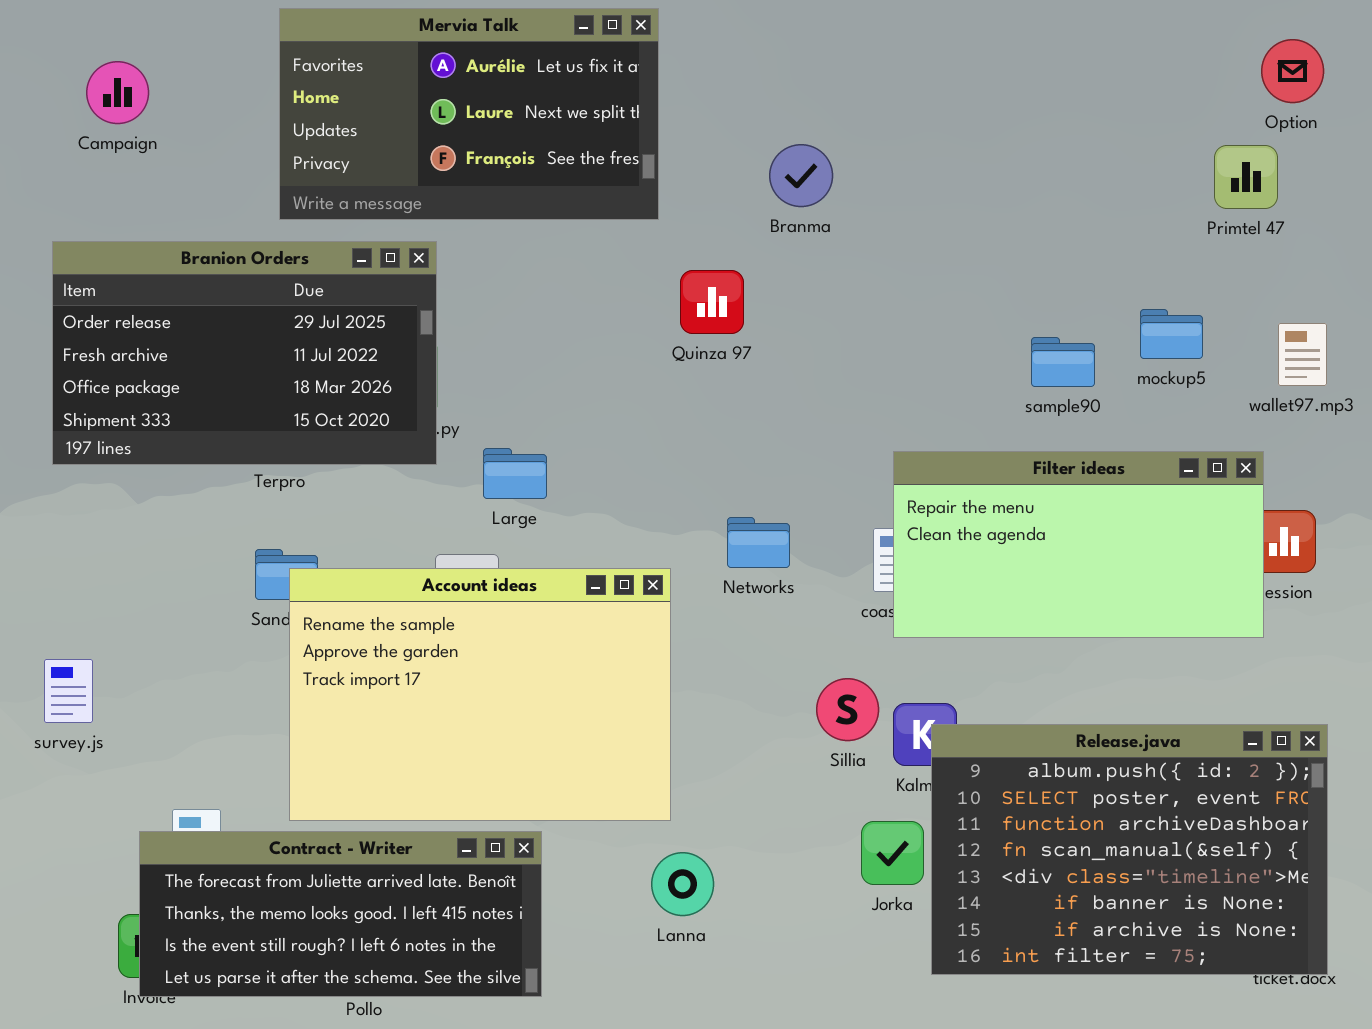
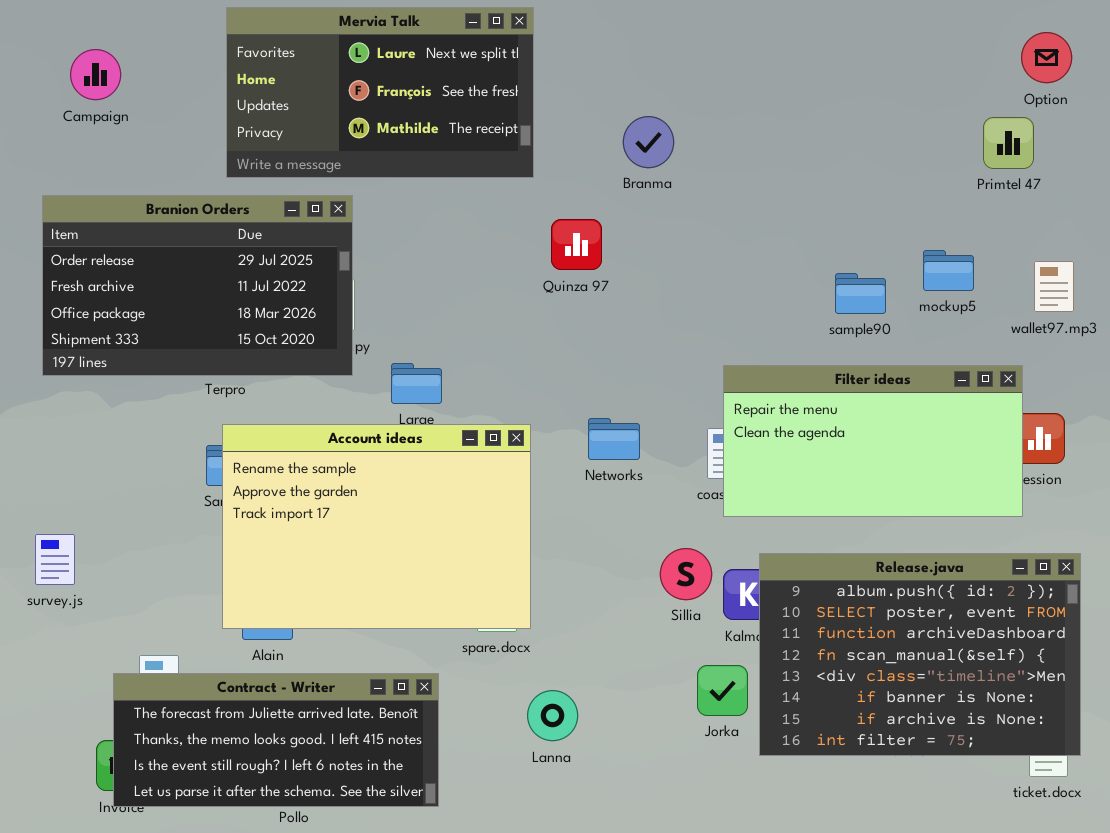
Mervia Talk: [279,8,659,220] -> [226,7,534,178], scrolled down 1 row
Account ideas: [289,568,671,821] -> [222,424,531,629], moved
Release.java: [931,724,1328,975] -> [759,553,1081,756], moved

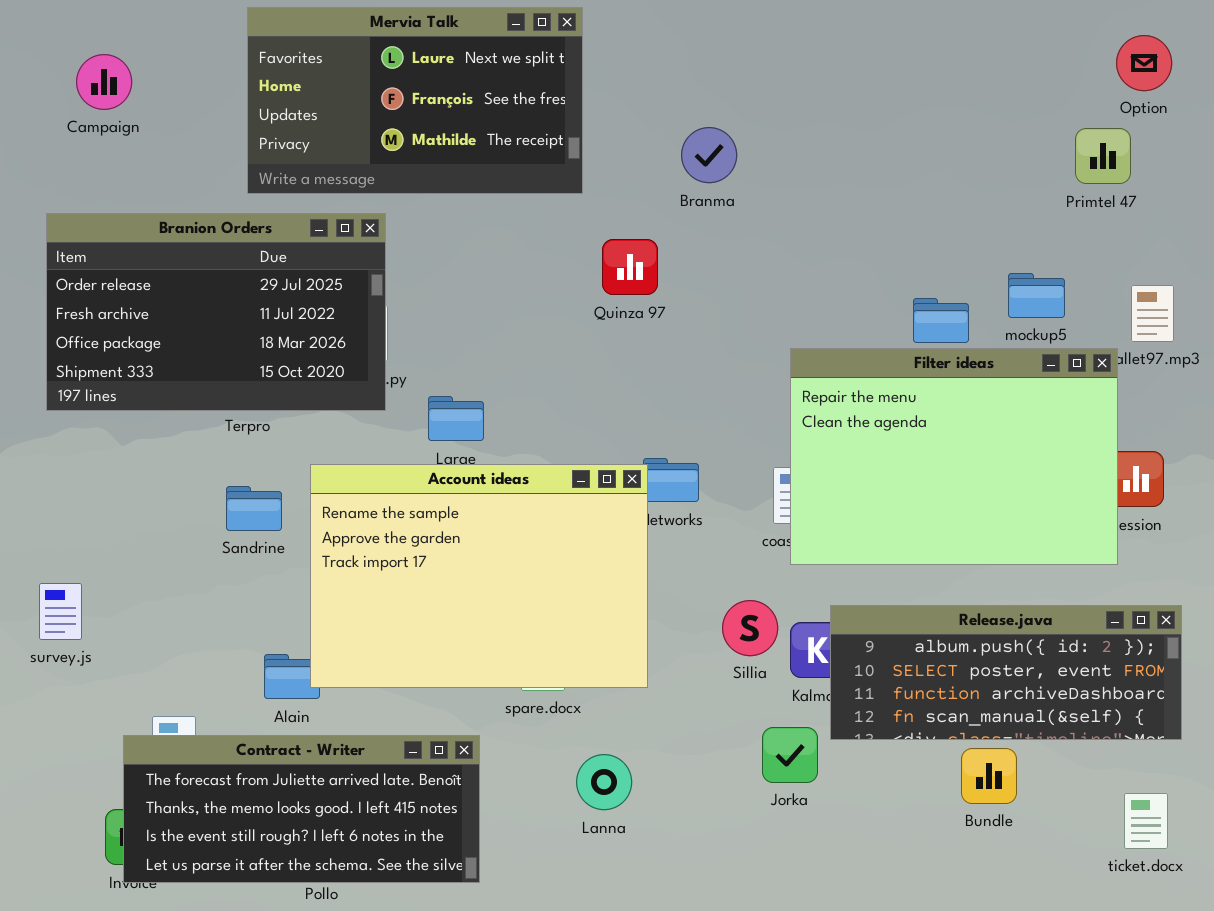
Filter ideas: [723,365,1023,517] -> [790,348,1118,565], resized
Account ideas: [222,424,531,629] -> [310,464,648,688], moved
Release.java: [759,553,1081,756] -> [830,605,1182,740], resized

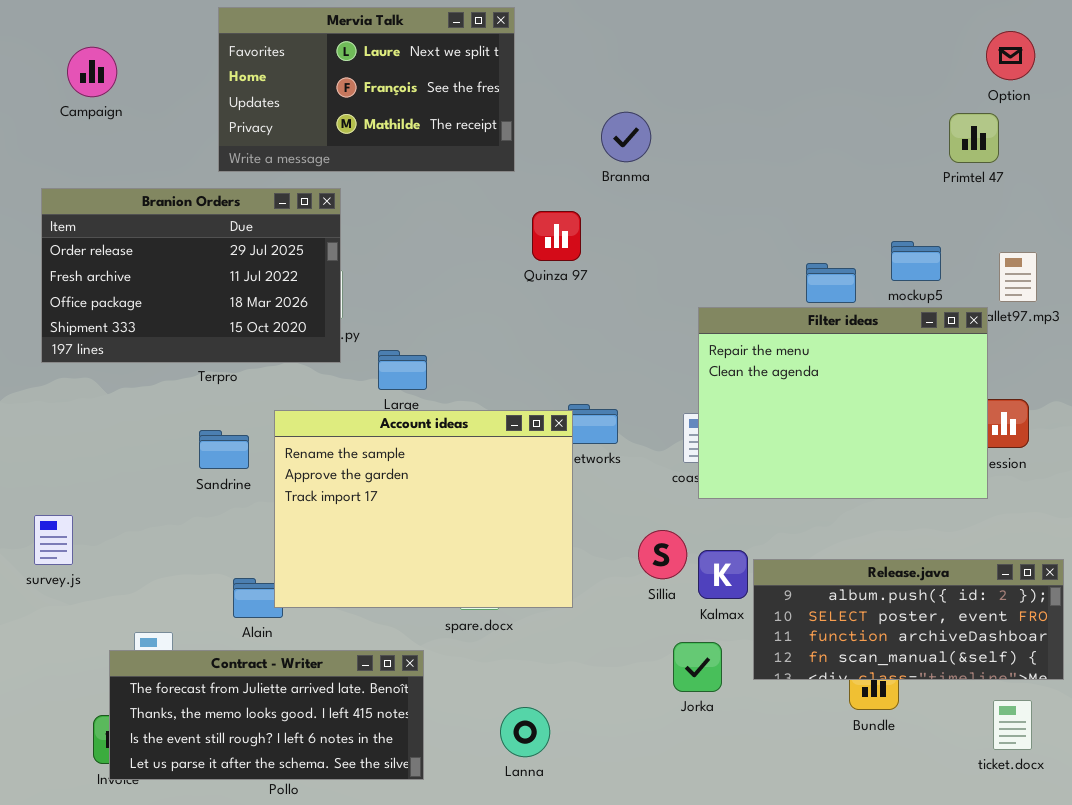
Release.java: [830,605,1182,740] -> [753,559,1064,680], moved
Lanna: [576,754,632,810] -> [500,707,550,757], moved

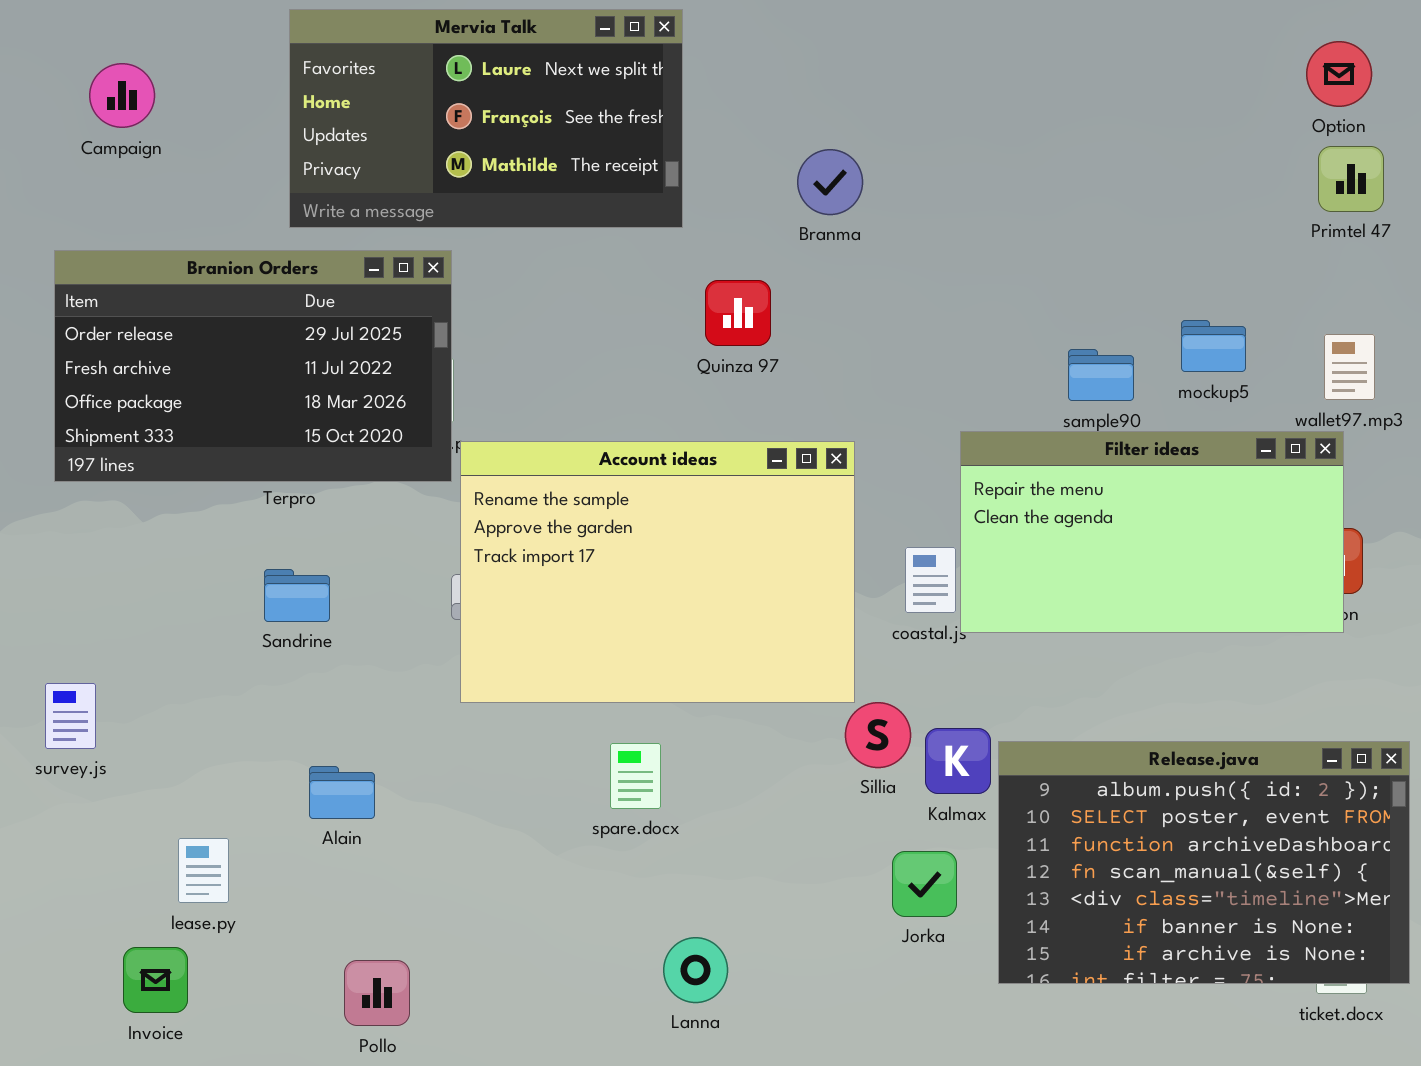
Primtel 47: [949,113,999,163] -> [1318,146,1384,212], moved
Filter ideas: [698,307,988,499] -> [960,431,1344,633], moved, resized
Account ideas: [274,410,573,608] -> [460,441,855,703], moved
Release.java: [753,559,1064,680] -> [998,741,1410,984], resized
Contract - Writer: [109,650,424,780] -> none, closed

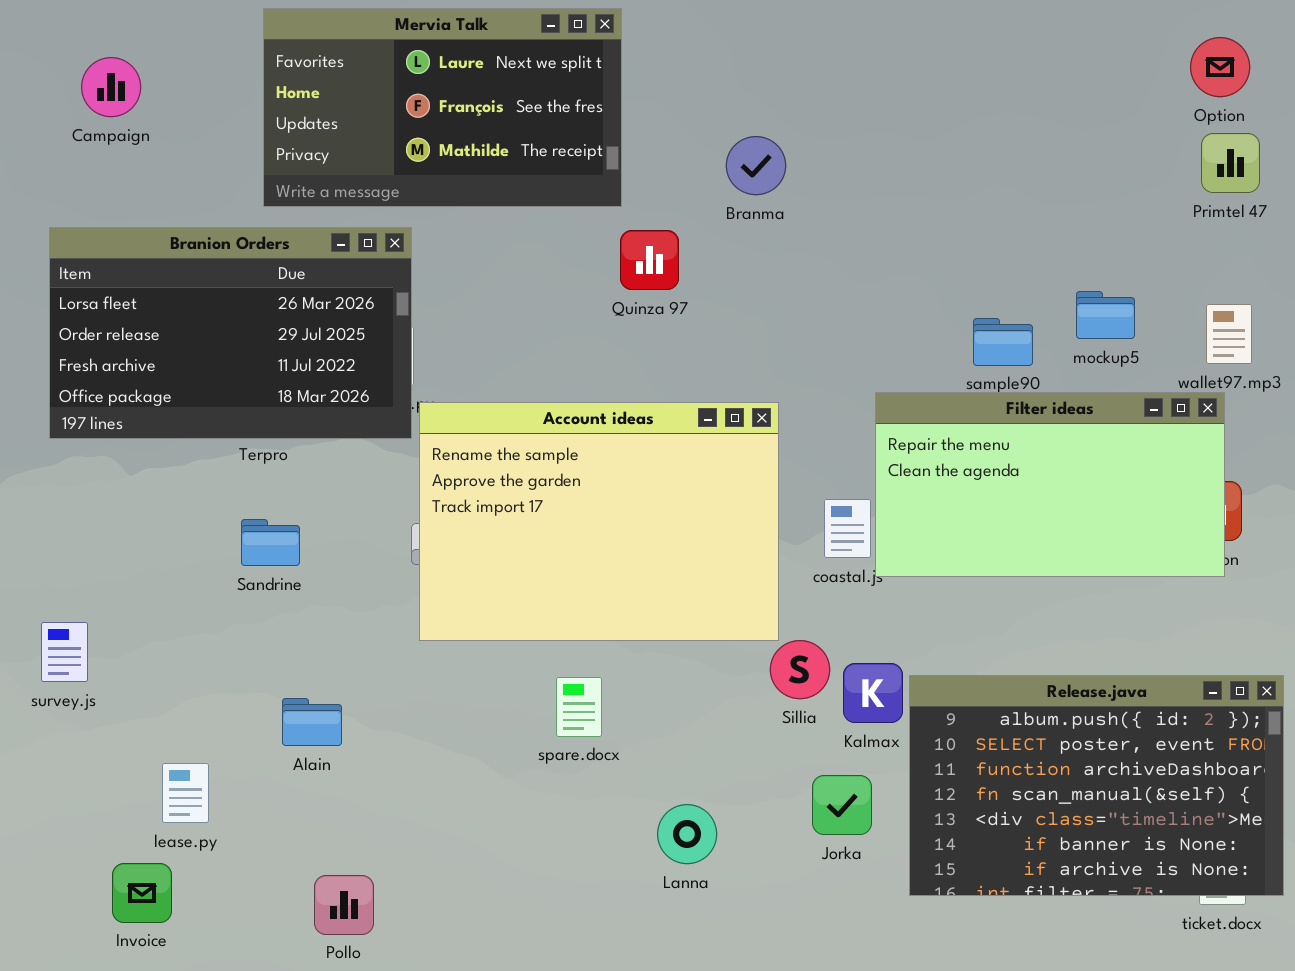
Branion Orders: [54,250,452,482] -> [49,227,412,439], scrolled up 1 row
Quinza 97: [705,280,771,346] -> [620,230,679,290], moved
Lanna: [663,937,728,1003] -> [657,804,717,864], moved

